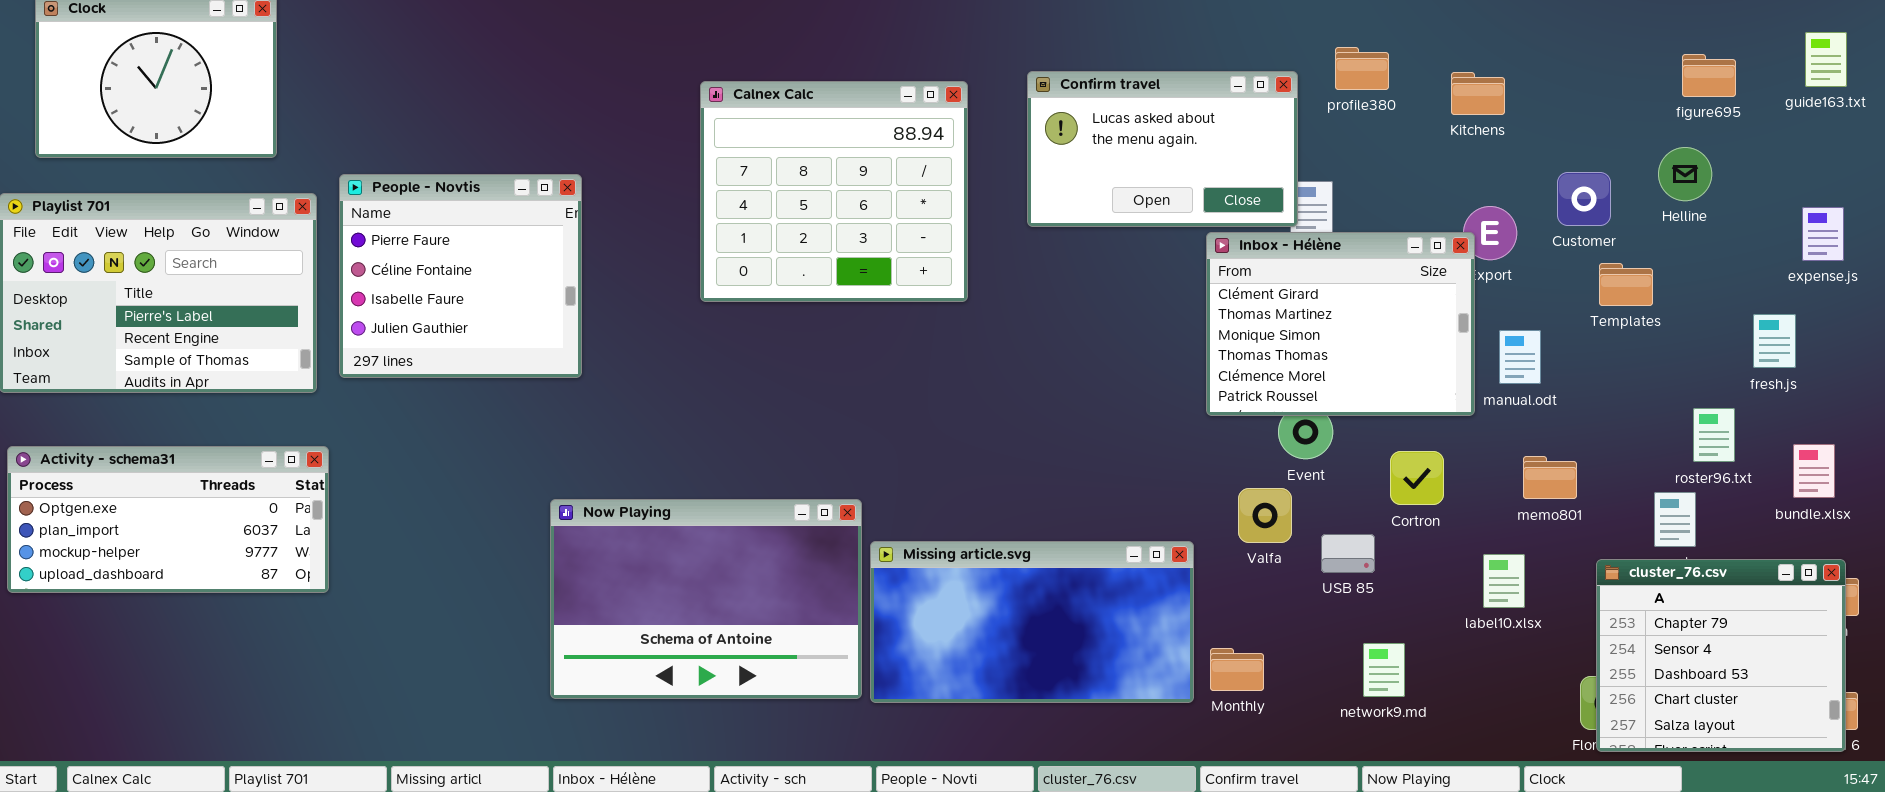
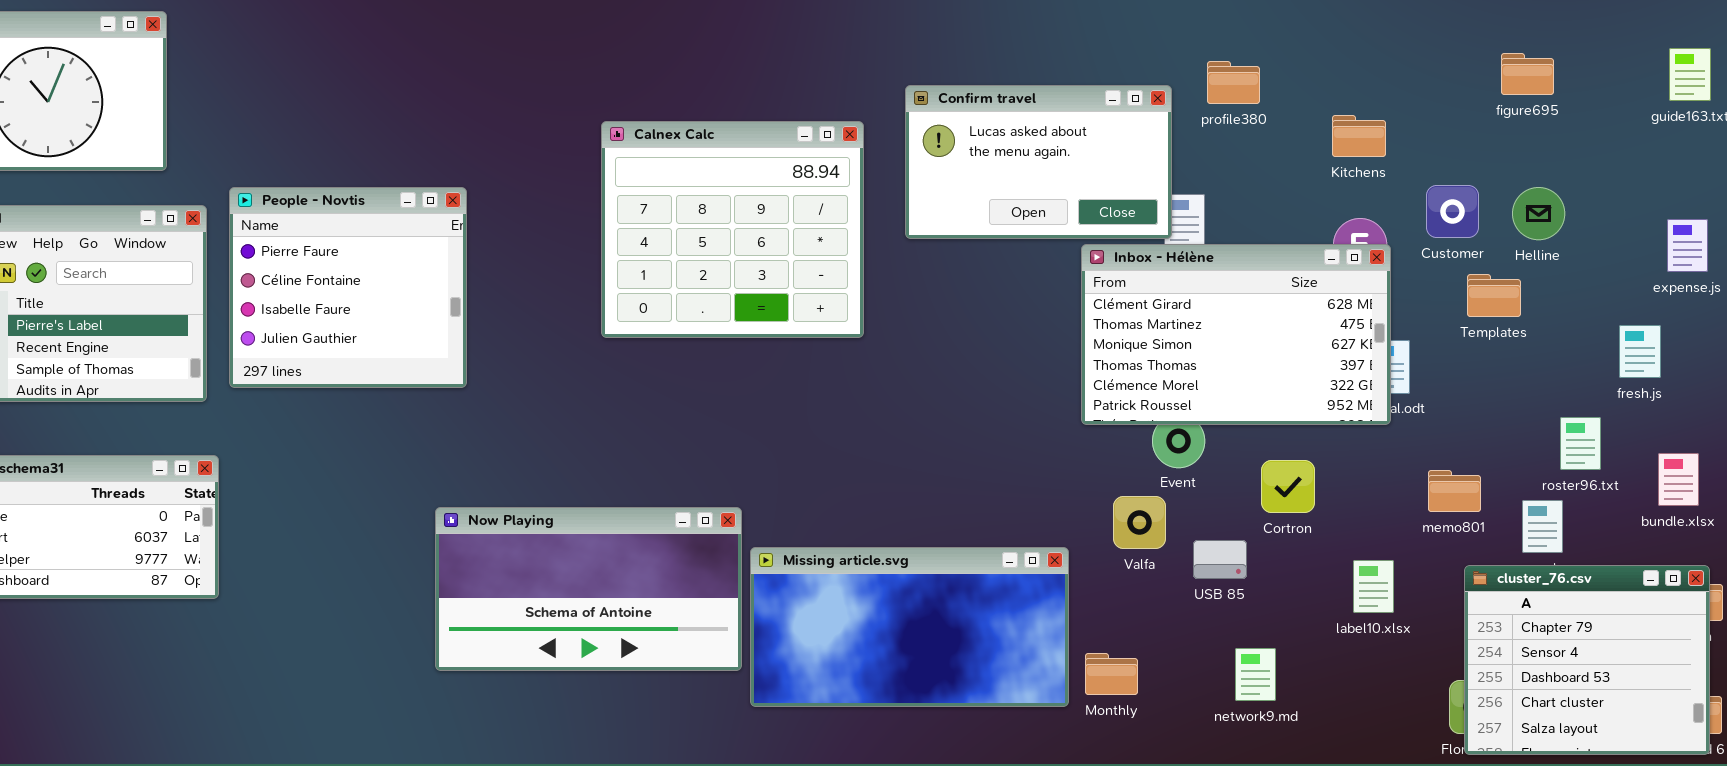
figure695: [1682,54,1736,97] -> [1501,53,1554,95], moved
Kitchens: [1451,72,1505,115] -> [1332,115,1386,157], moved
Calnex Calc: [700,81,968,302] -> [601,121,864,338], moved
Helline: [1658,147,1712,201] -> [1512,187,1565,240], moved
Inbox - Hélène: [1206,232,1475,416] -> [1081,244,1391,425], resized
memo801: [1523,456,1577,499] -> [1428,470,1481,512], moved
Now Playing: [550,499,862,699] -> [435,507,742,671], resized

